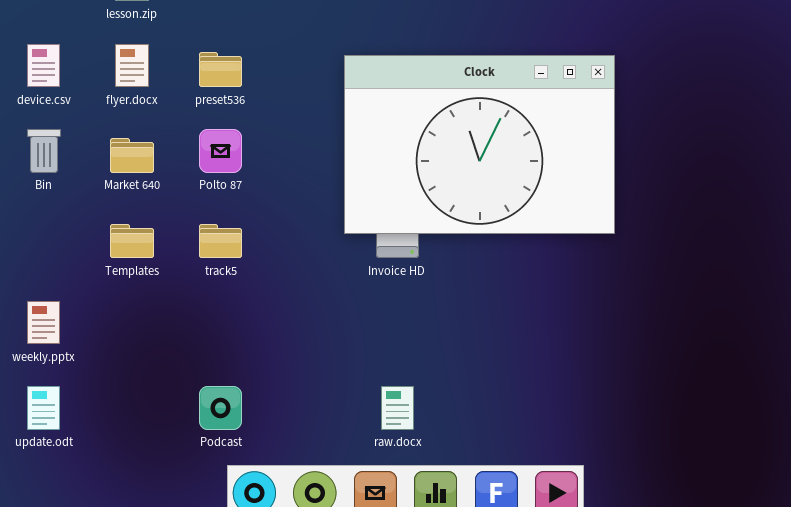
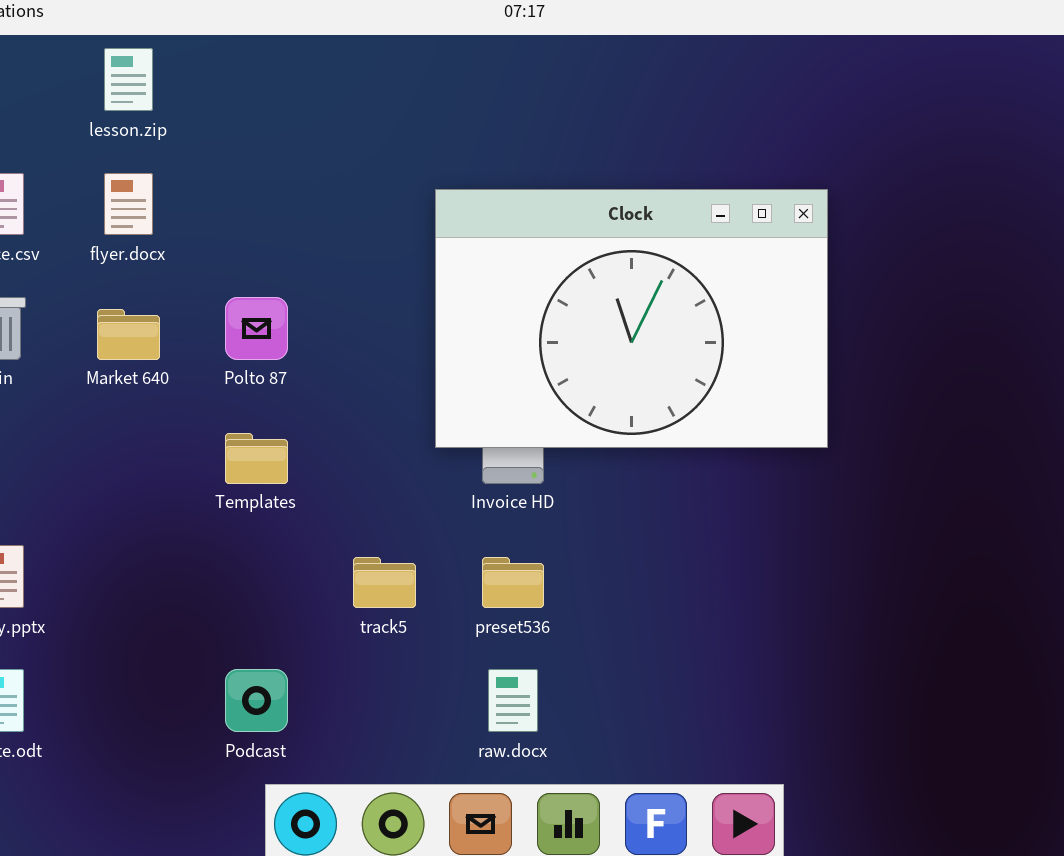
preset536: [199,52,242,87] -> [482,557,544,608], moved
Templates: [110,224,154,258] -> [225,433,288,484], moved
track5: [199,224,242,258] -> [353,557,416,608], moved

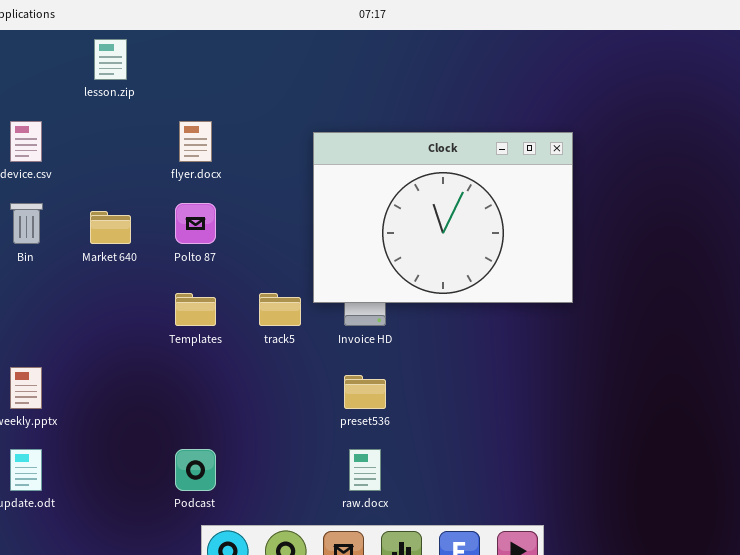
flyer.docx: [104,173,153,235] -> [179,121,212,162], moved
track5: [353,557,416,608] -> [259,293,301,326], moved

